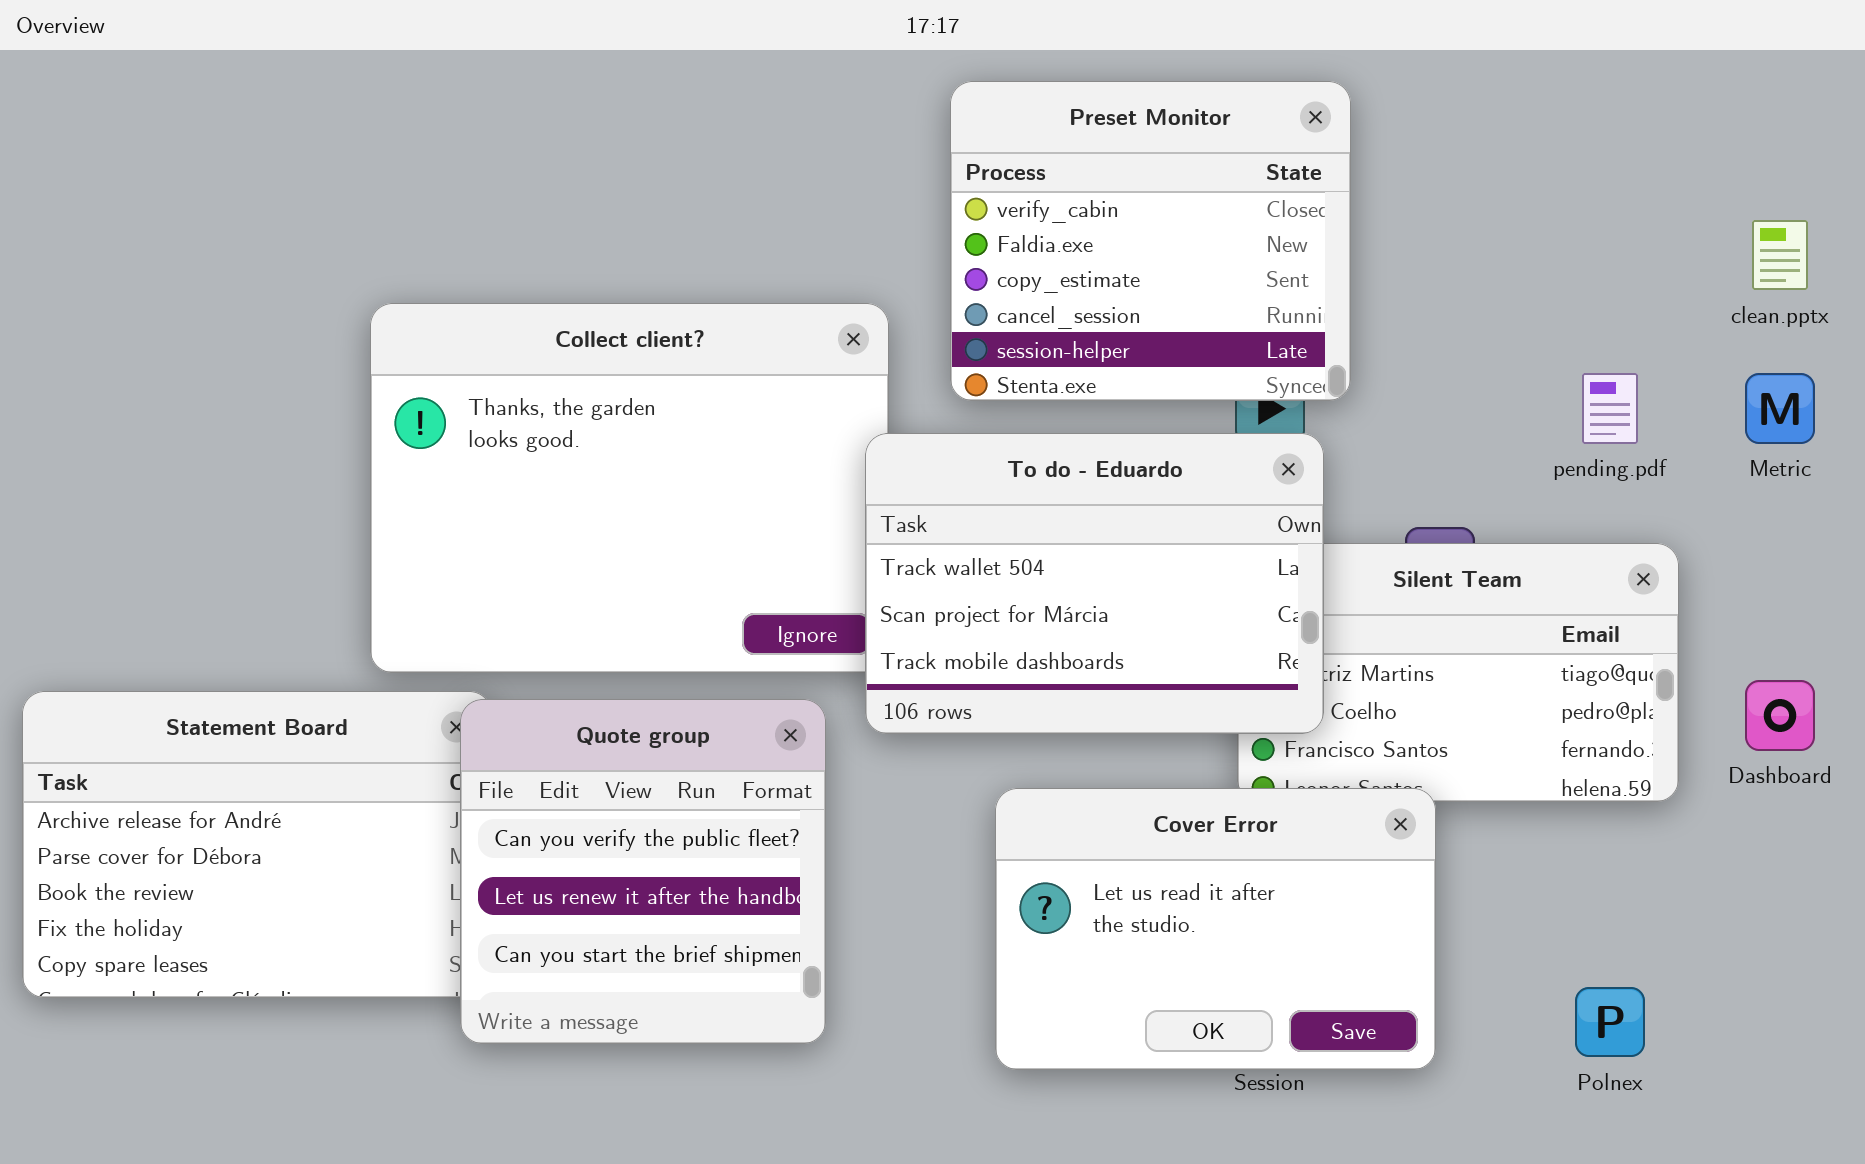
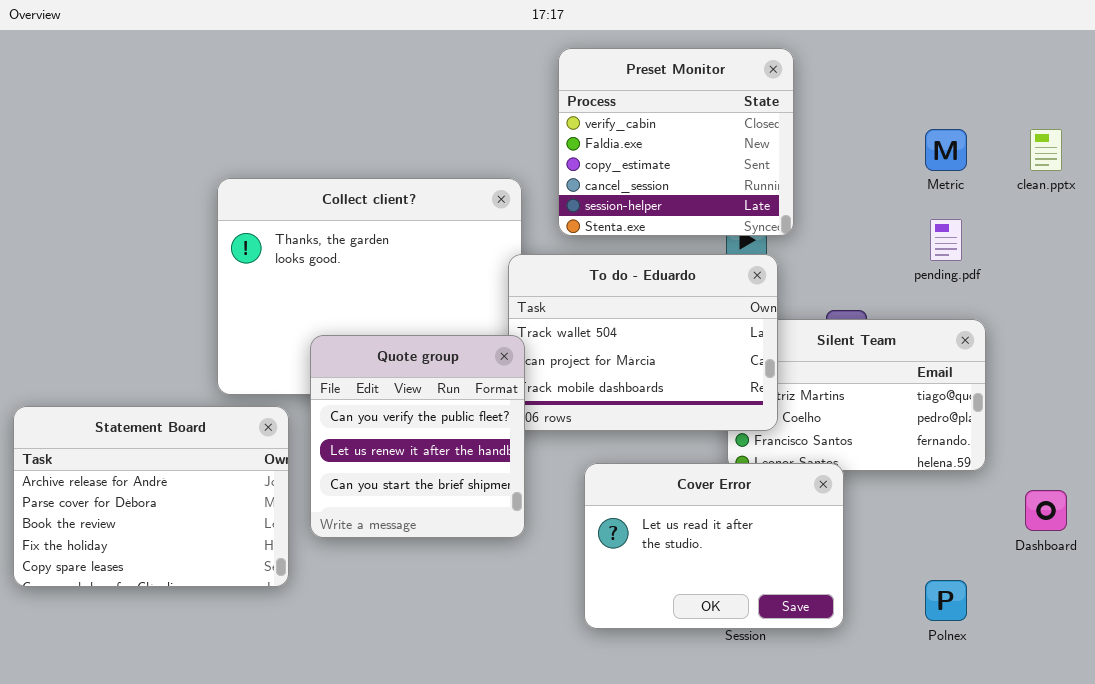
Metric: [1745,373,1815,444] -> [925,129,967,171], moved
Dashboard: [1745,680,1815,751] -> [1025,490,1067,531], moved
Quote group: [460,699,826,1044] -> [310,335,525,538], moved

